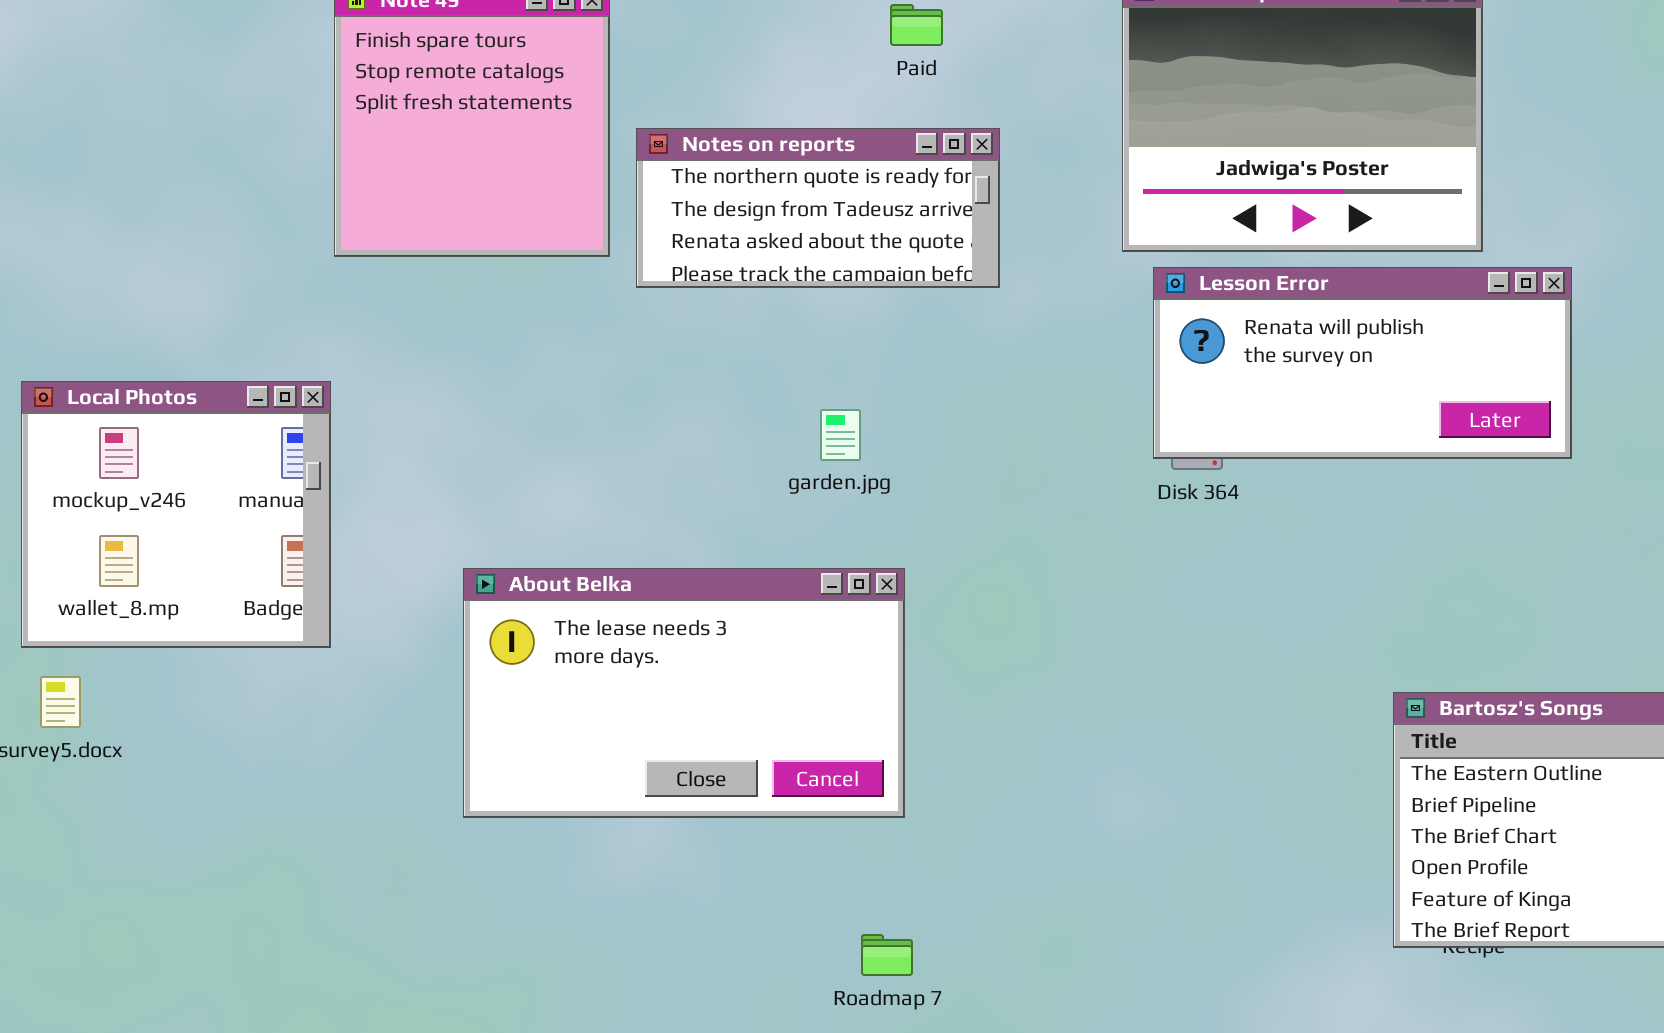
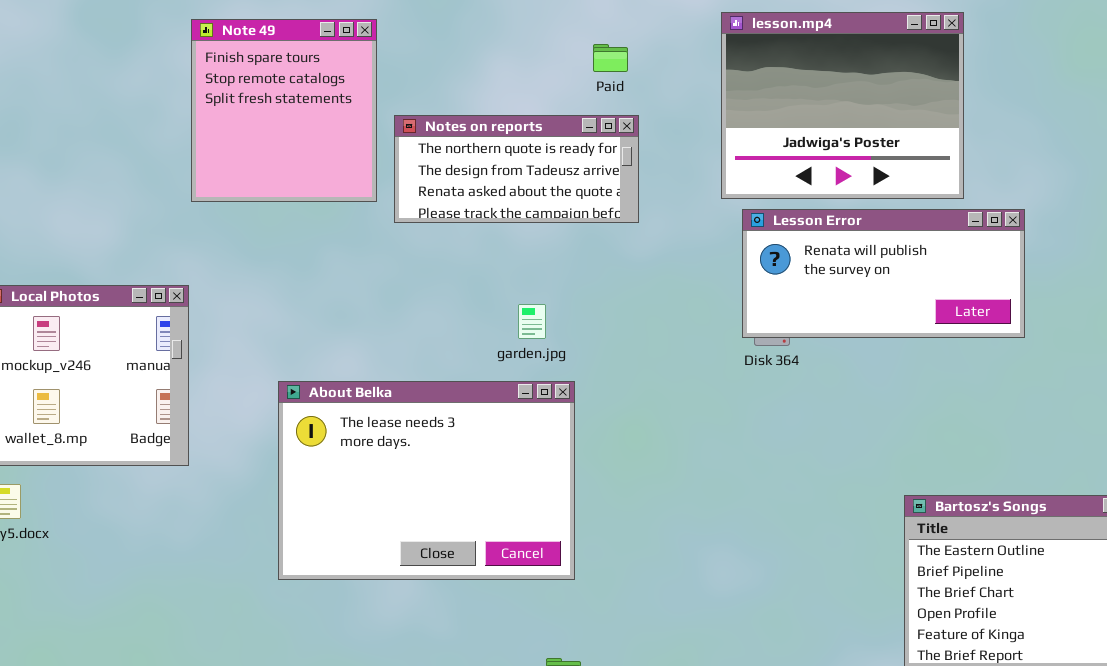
Paid: [890,4,943,46] -> [593,44,628,72], moved
About Belka: [463,568,905,818] -> [278,381,575,580], resized

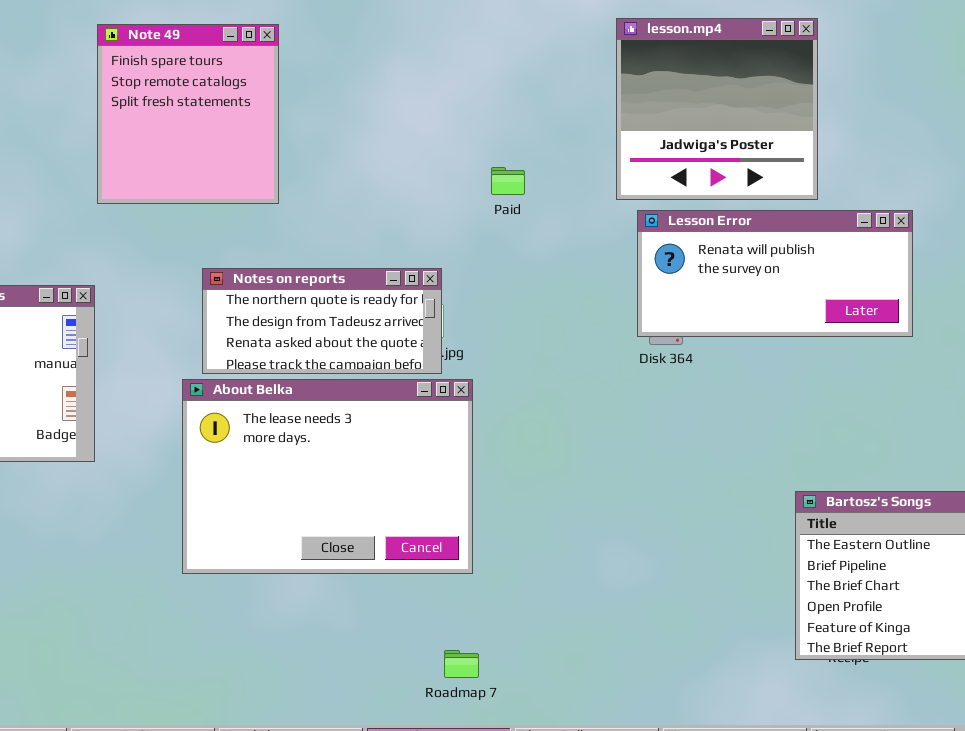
lesson.mp4: [721,12,964,199] -> [616,18,818,200], resized
Paid: [593,44,628,72] -> [491,167,525,195], moved
Notes on reports: [394,115,639,223] -> [202,268,442,374], moved

